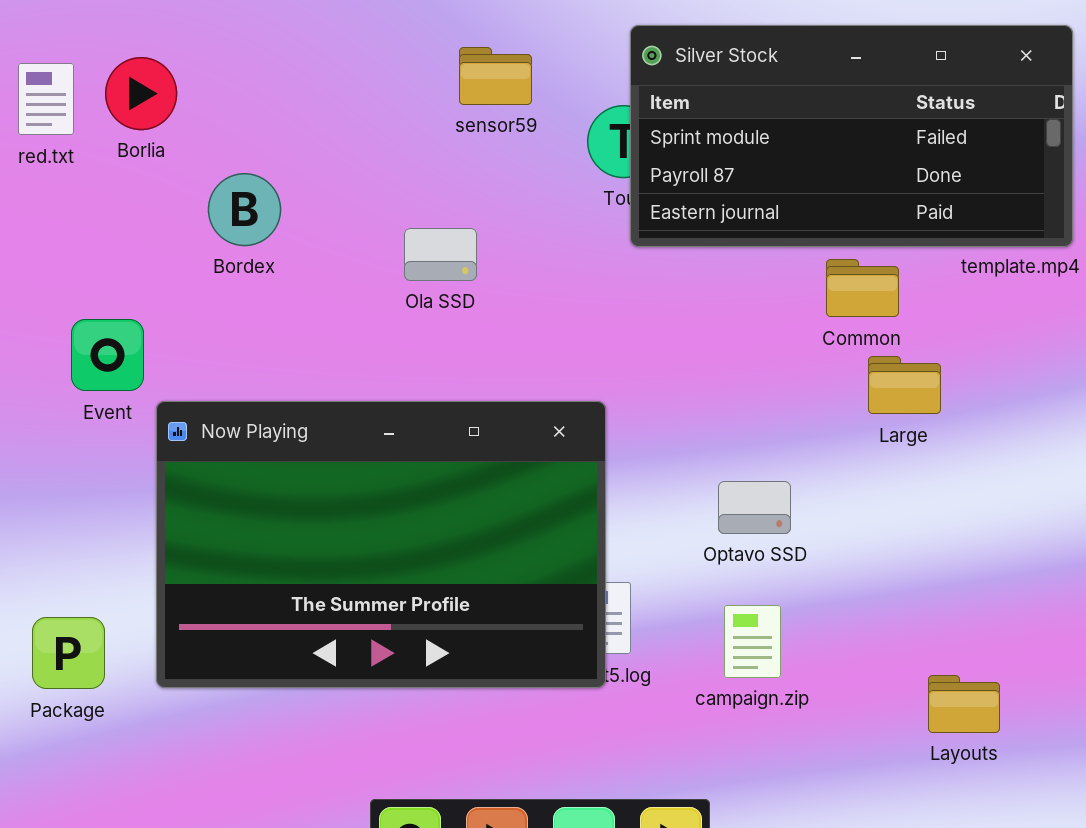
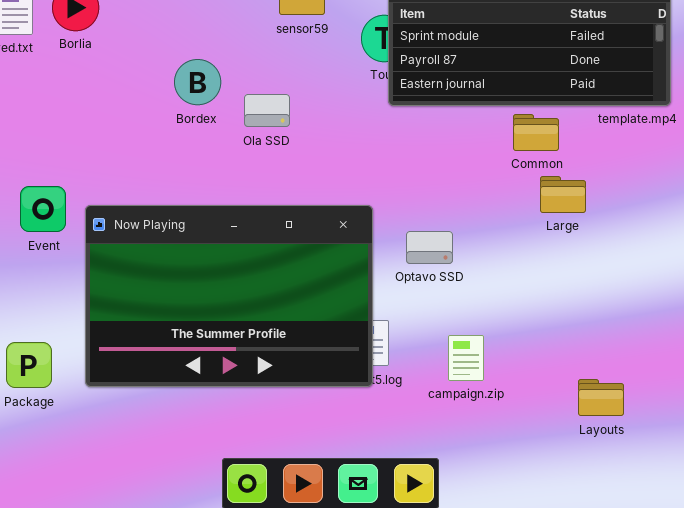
Bordex: [208,173,281,246] -> [174,59,221,105], moved
Event: [71,319,144,391] -> [20,186,66,232], moved
Optavo SSD: [718,481,791,534] -> [406,231,453,264], moved

